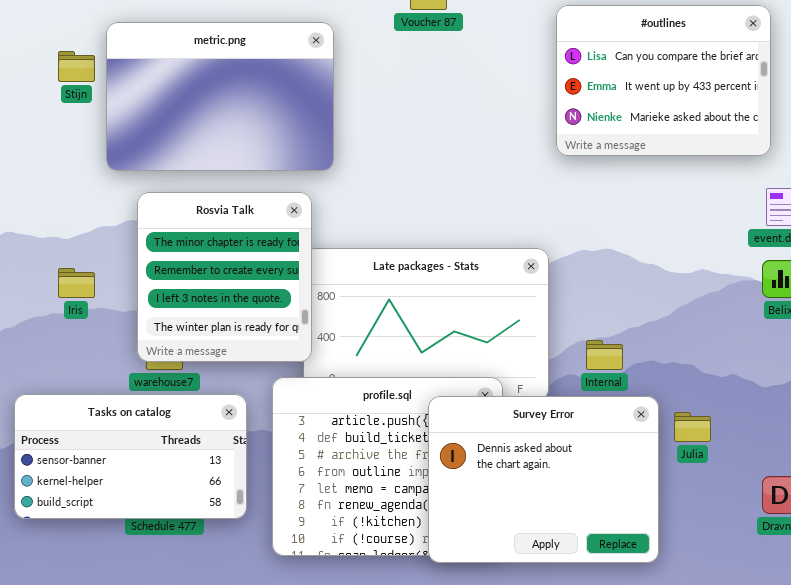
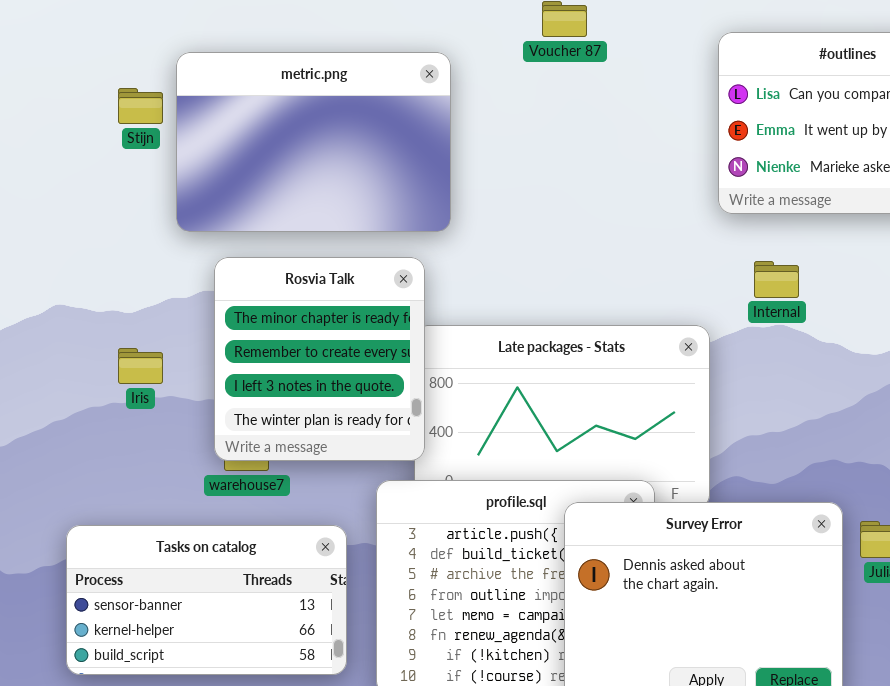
Internal: [586,340,623,370] -> [754,261,799,298], moved
Tasks on catalog: [14,394,247,519] -> [66,525,347,675], moved

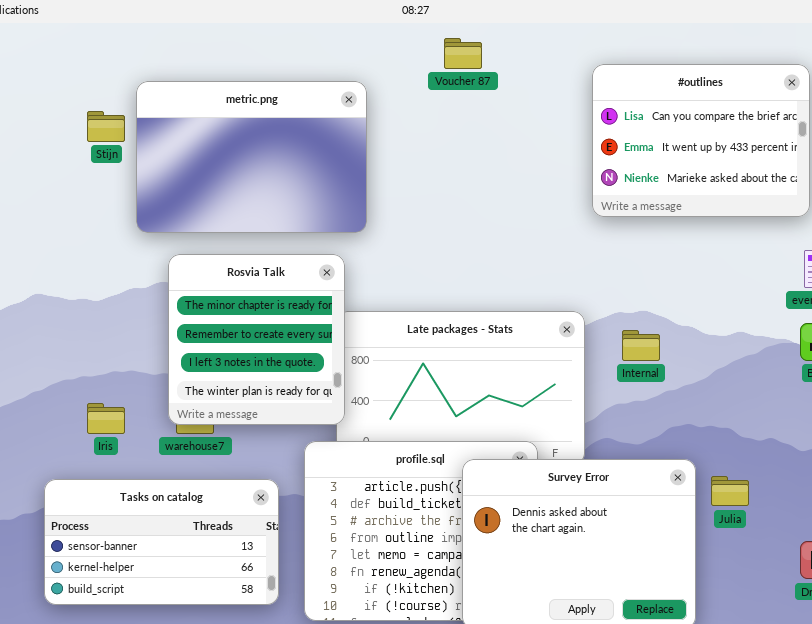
Internal: [754,261,799,298] -> [622,330,660,361], moved
Iris: [118,348,163,384] -> [87,403,125,434], moved

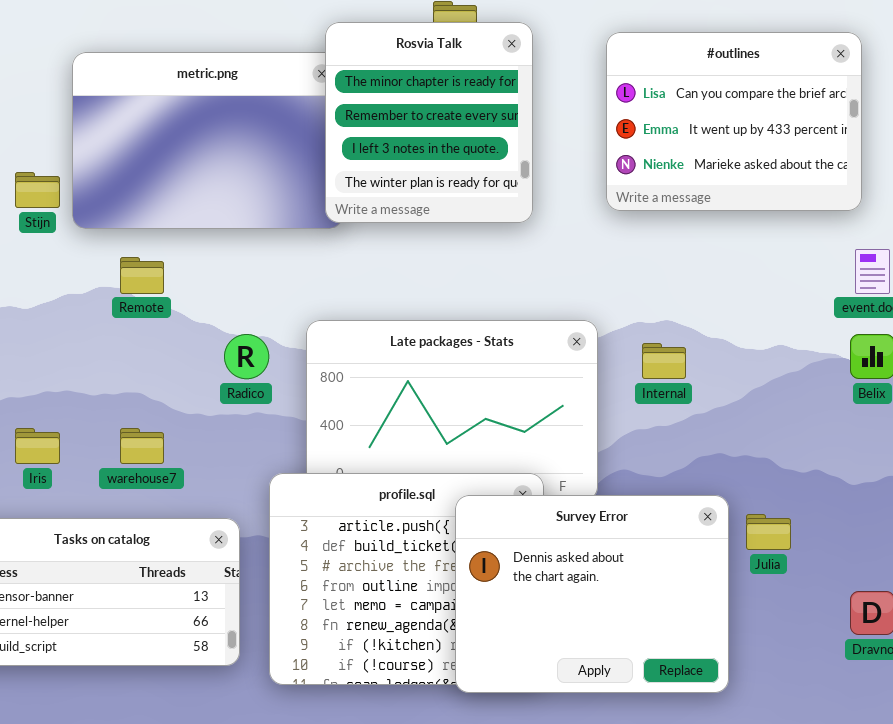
Stijn: [87,111,125,142] -> [15,172,60,208], moved
Rosvia Talk: [168,254,345,425] -> [325,22,533,223], moved

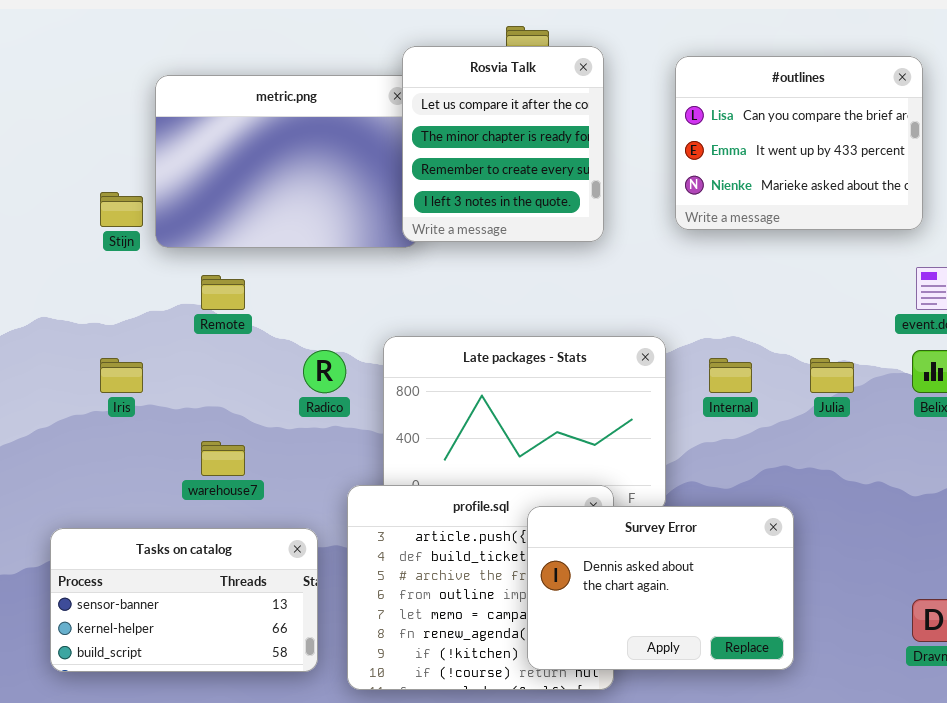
Rosvia Talk: [325,22,533,223] -> [402,46,604,242], scrolled up 1 row
Iris: [15,428,60,464] -> [100,358,143,393], moved
Survey Error: [455,495,729,693] -> [527,506,794,670], resized
Julia: [746,514,791,550] -> [810,358,854,393], moved

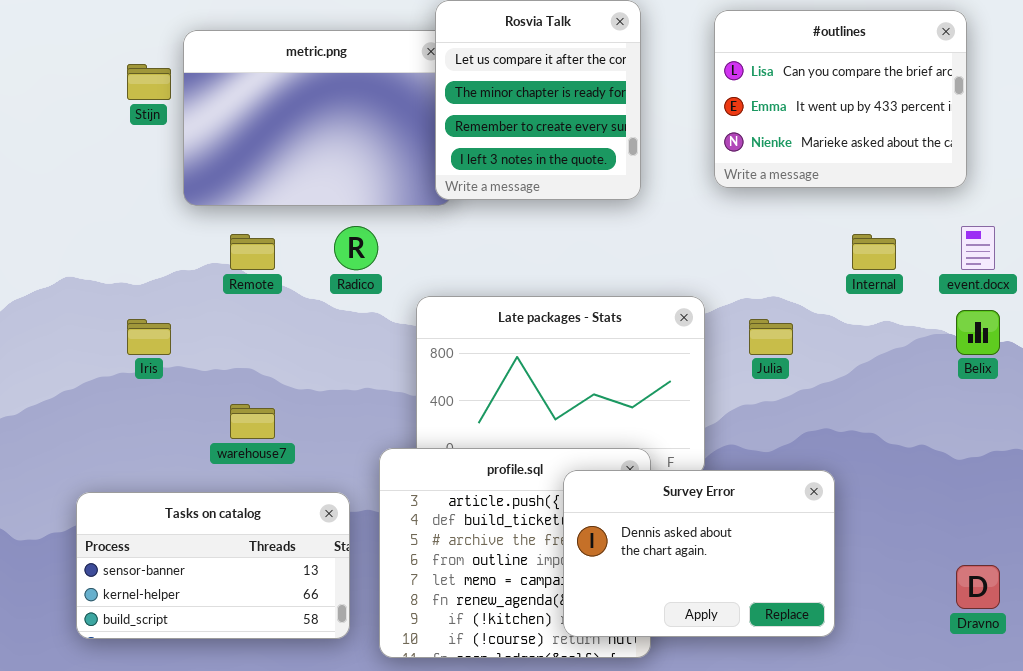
Stijn: [100,192,143,227] -> [127,64,171,100], moved
Radico: [303,350,346,393] -> [334,226,378,270], moved
Internal: [709,358,752,393] -> [852,234,896,270], moved
Julia: [810,358,854,393] -> [749,319,793,355], moved

